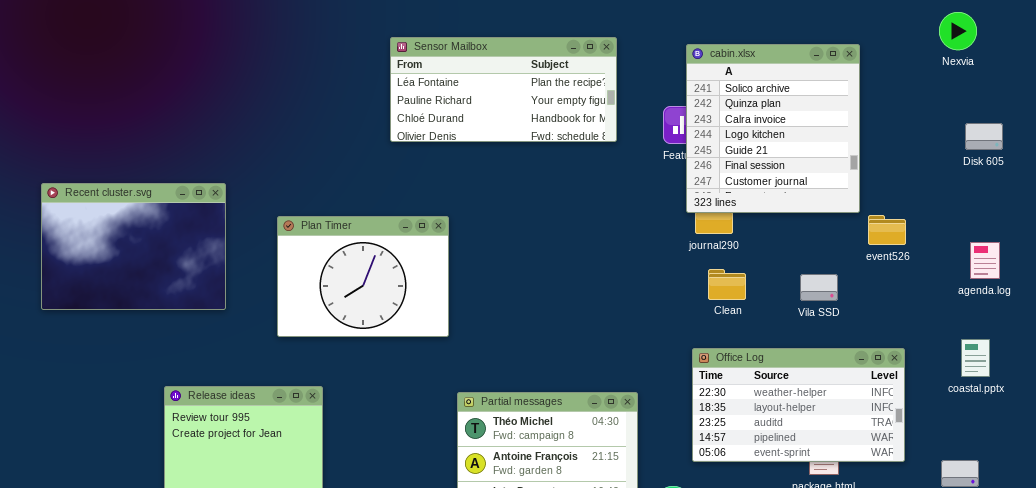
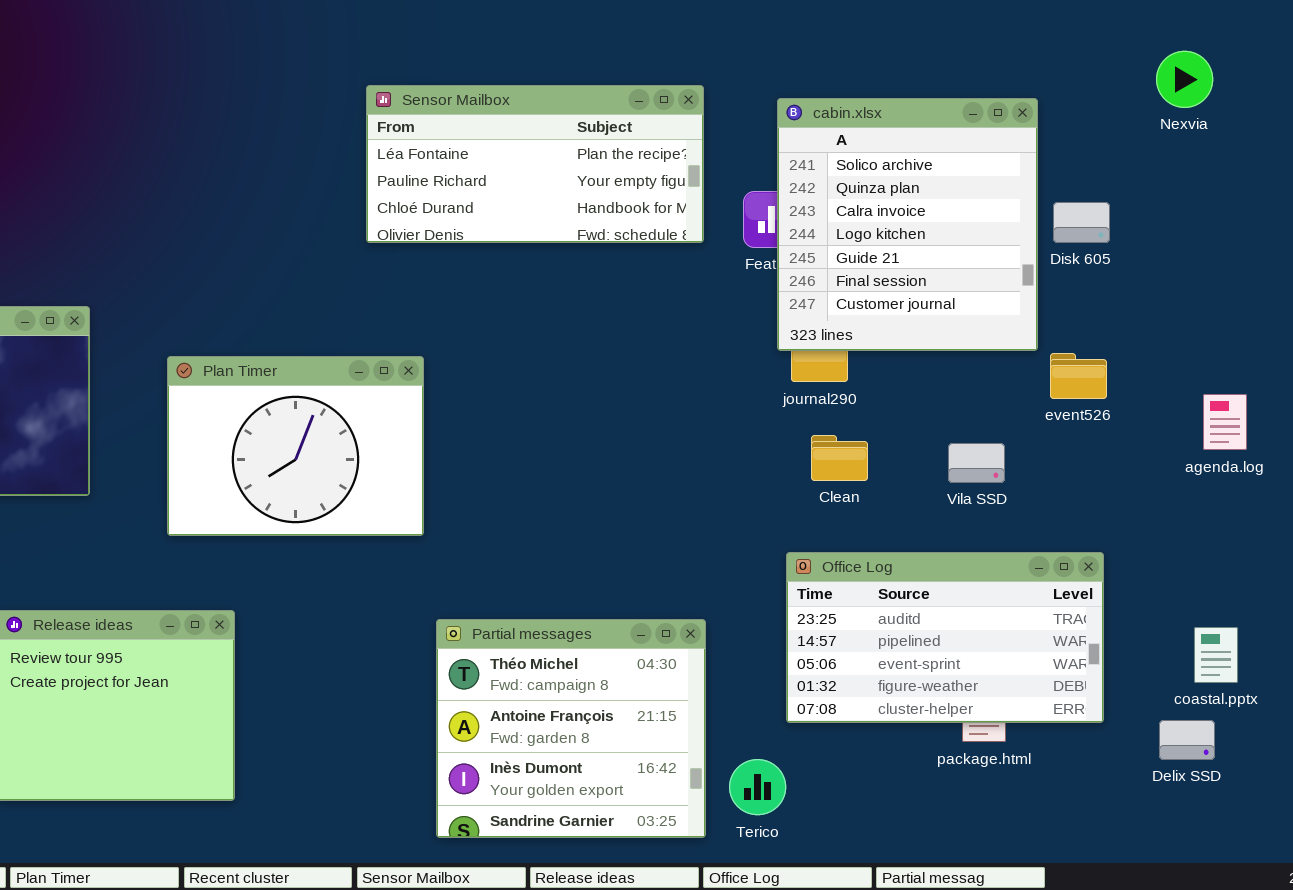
Sensor Mailbox: [390,37,617,142] -> [366,85,704,243], moved
Disk 605: [965,123,1003,150] -> [1053,202,1110,243], moved
coastal.pptx: [961,339,990,377] -> [1194,627,1238,683], moved
Office Log: [692,348,905,462] -> [786,552,1104,723], scrolled down 2 rows

